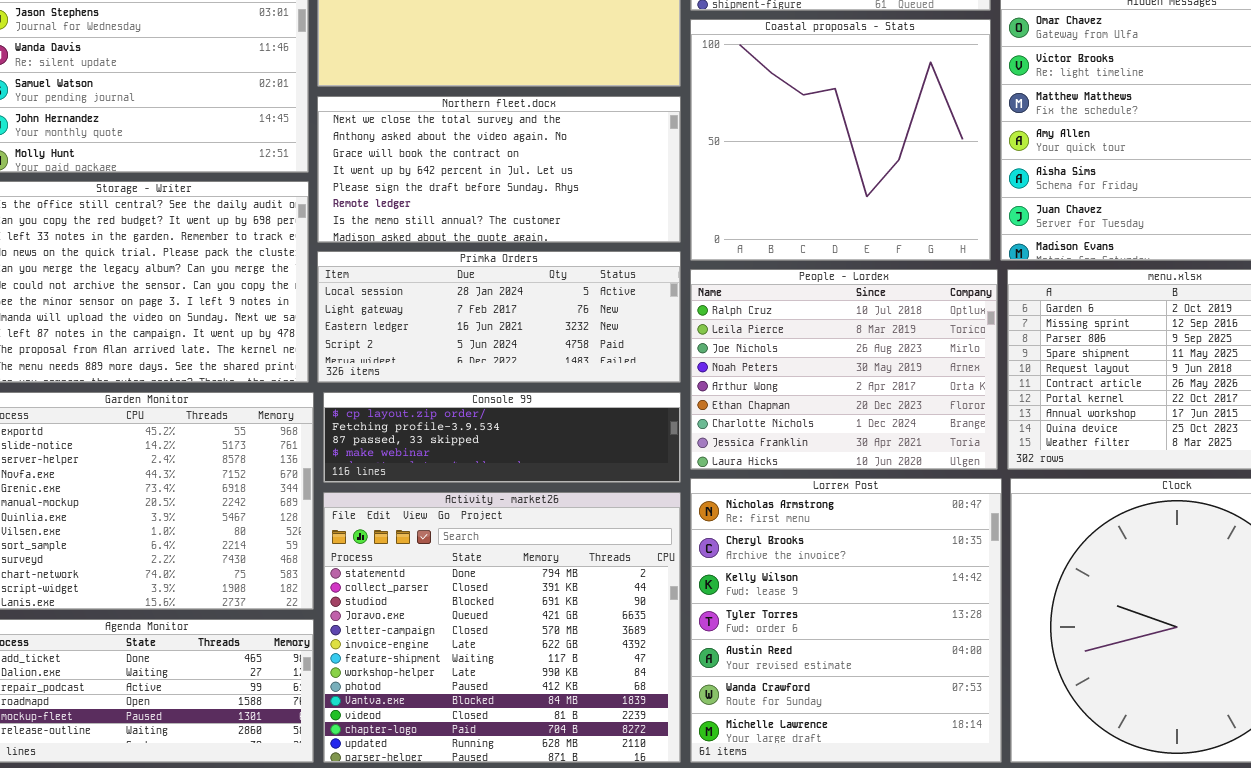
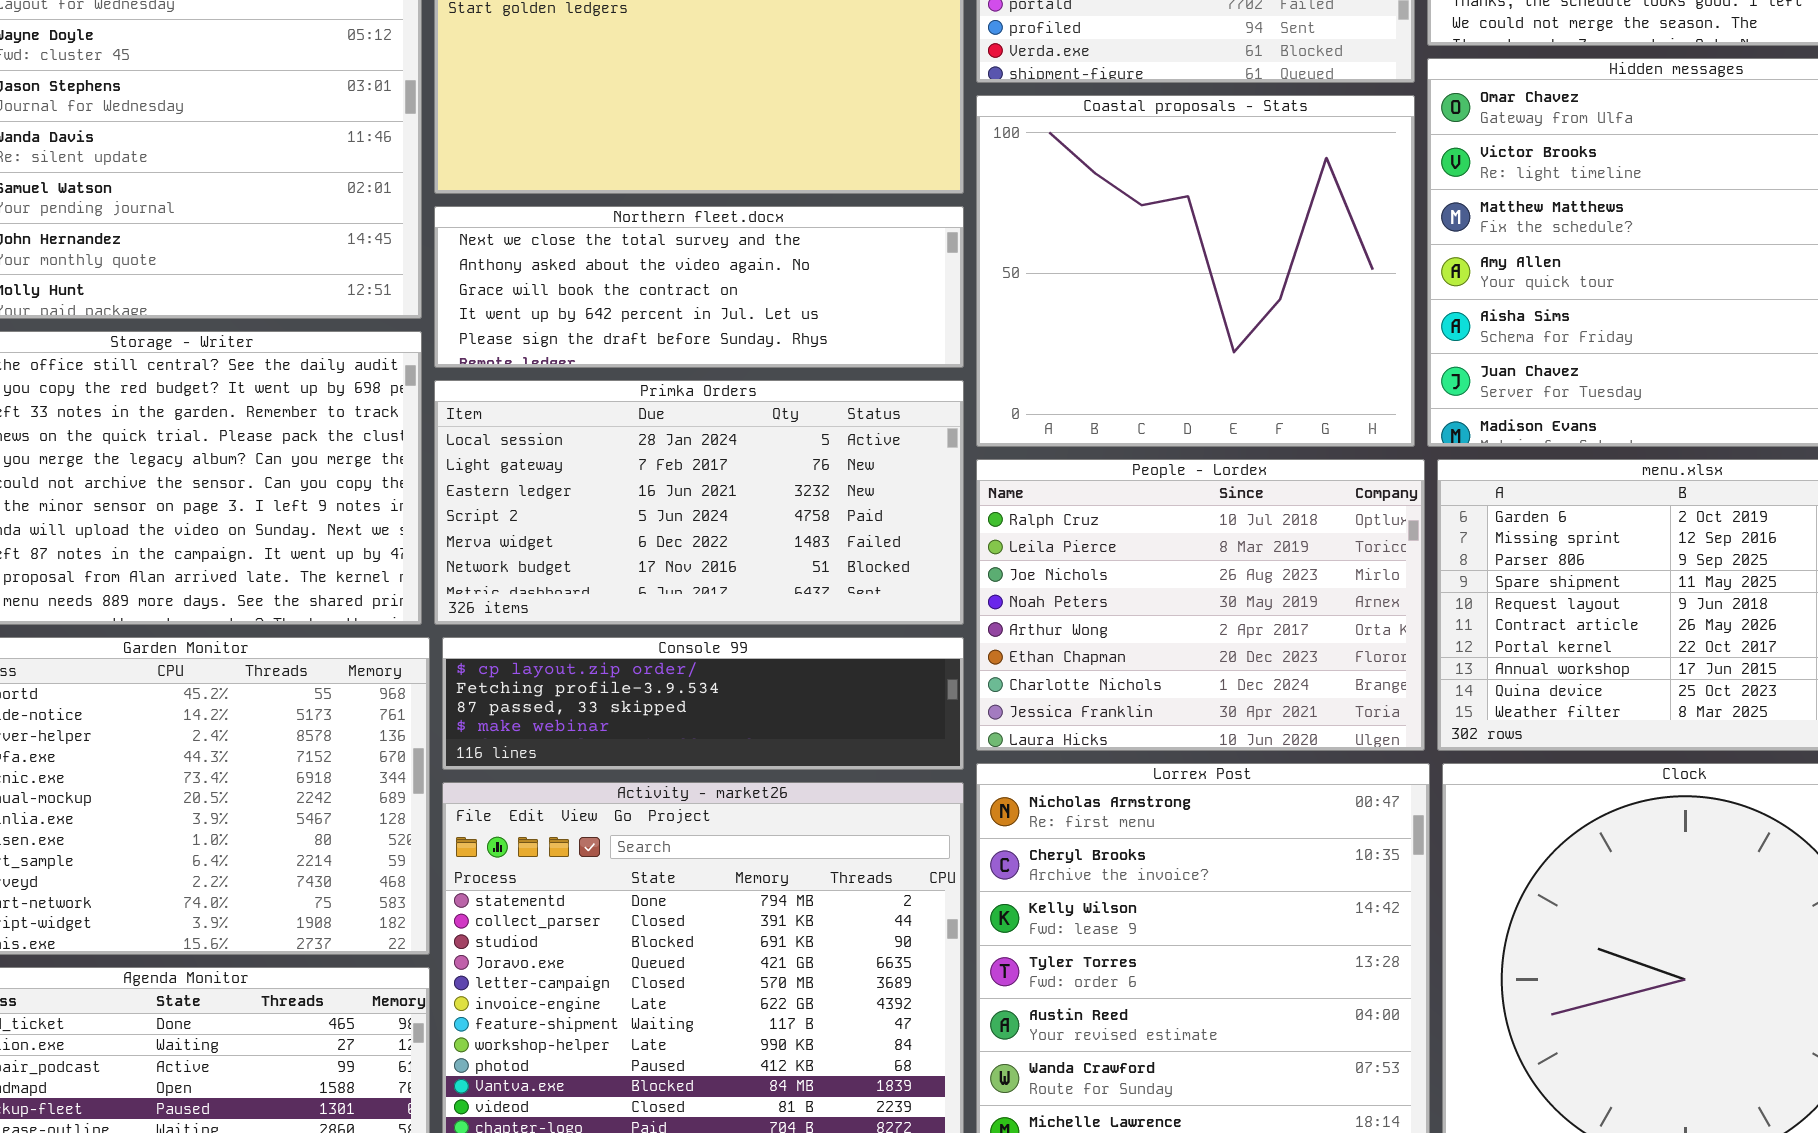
Northern fleet.docx: [317,96,681,243] -> [434,206,964,368], resized
Primka Orders: [317,251,681,383] -> [434,380,964,625], resized

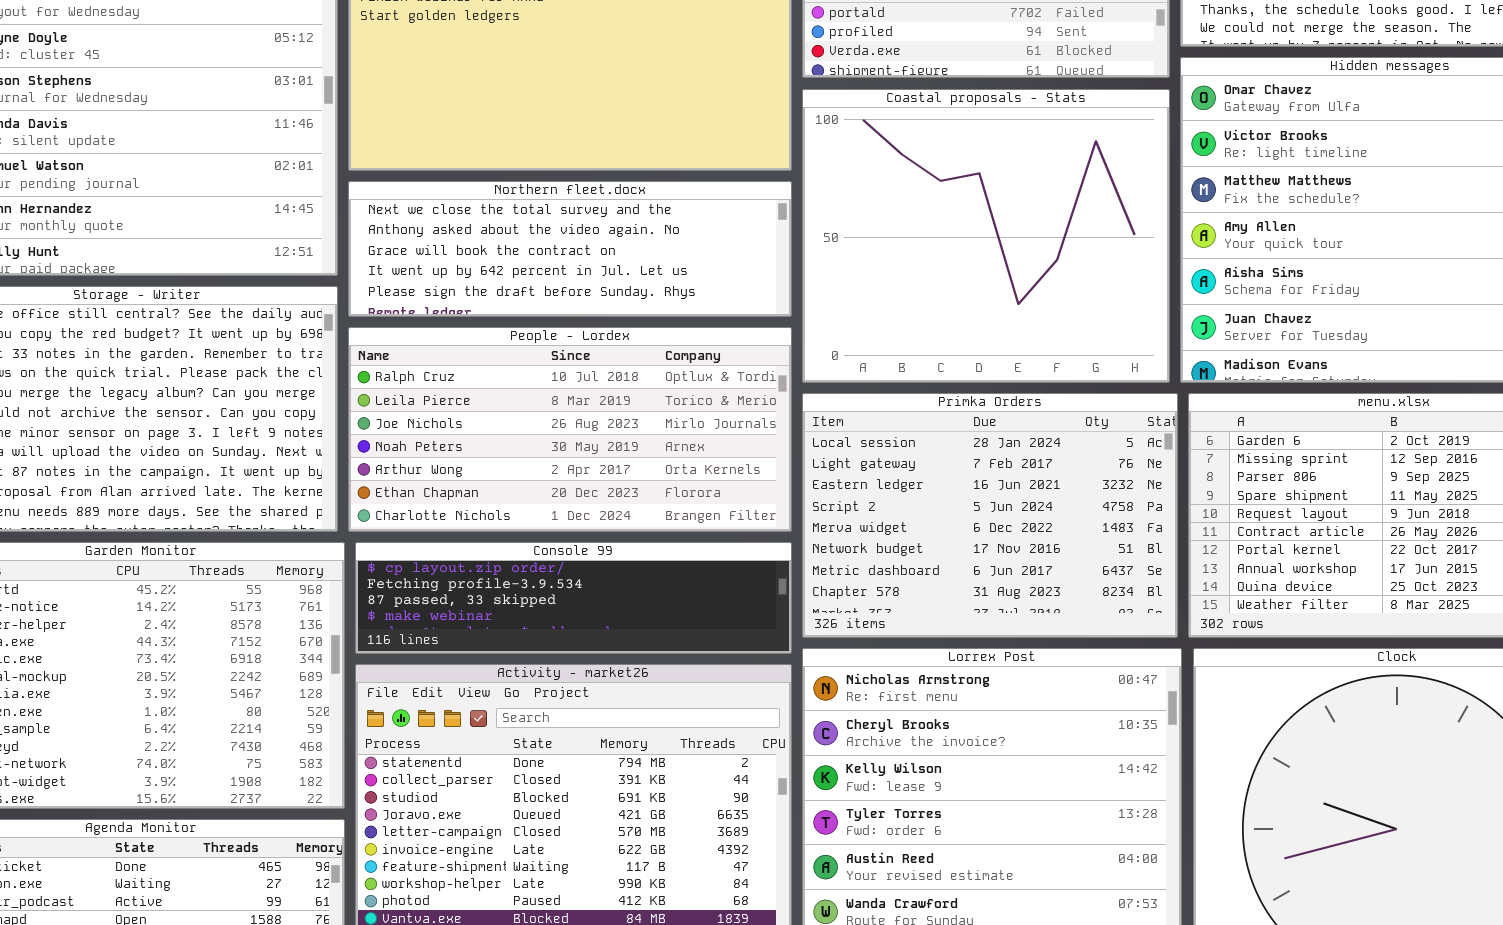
Primka Orders: [434,380,964,625] -> [802,393,1178,638], moved, resized
People - Lordex: [976,459,1425,751] -> [348,327,792,532], moved, resized

